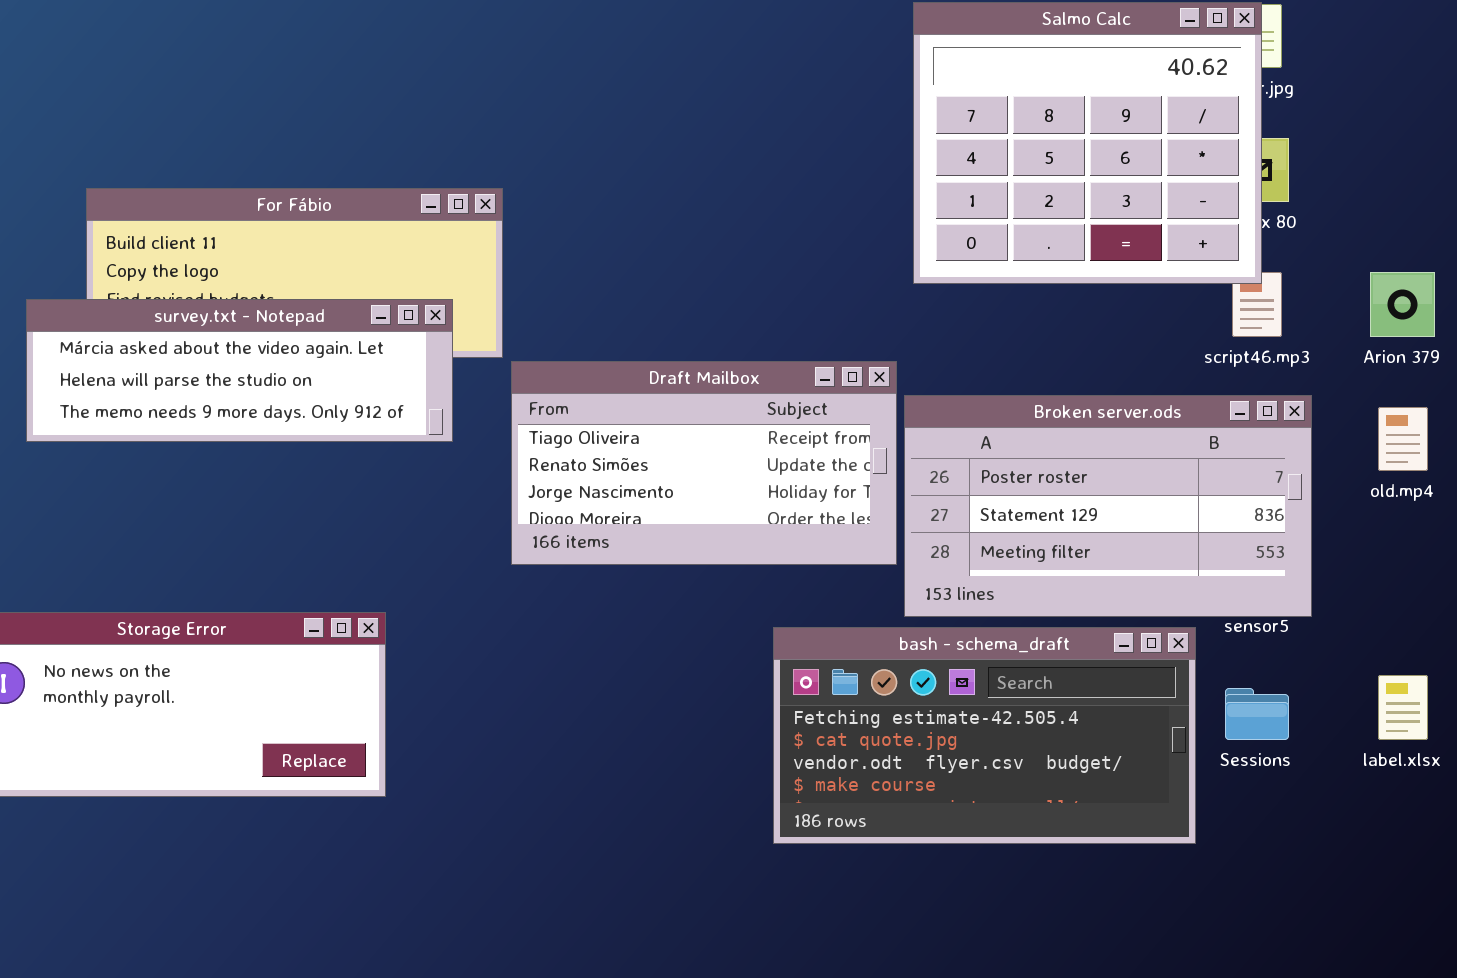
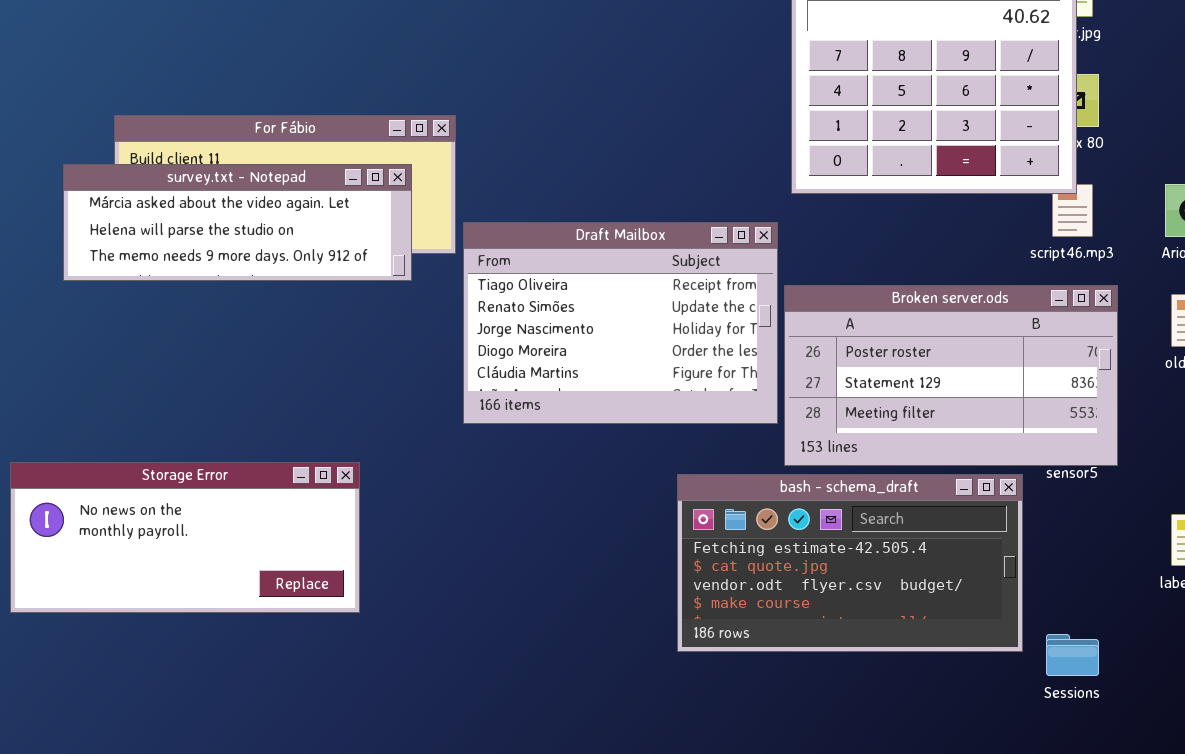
survey.txt - Notepad: [26,299,453,442] -> [63,164,412,281], moved
Draft Mailbox: [511,361,897,565] -> [463,222,778,424], resized
Sessions: [1225,688,1289,740] -> [1046,634,1099,676], moved

